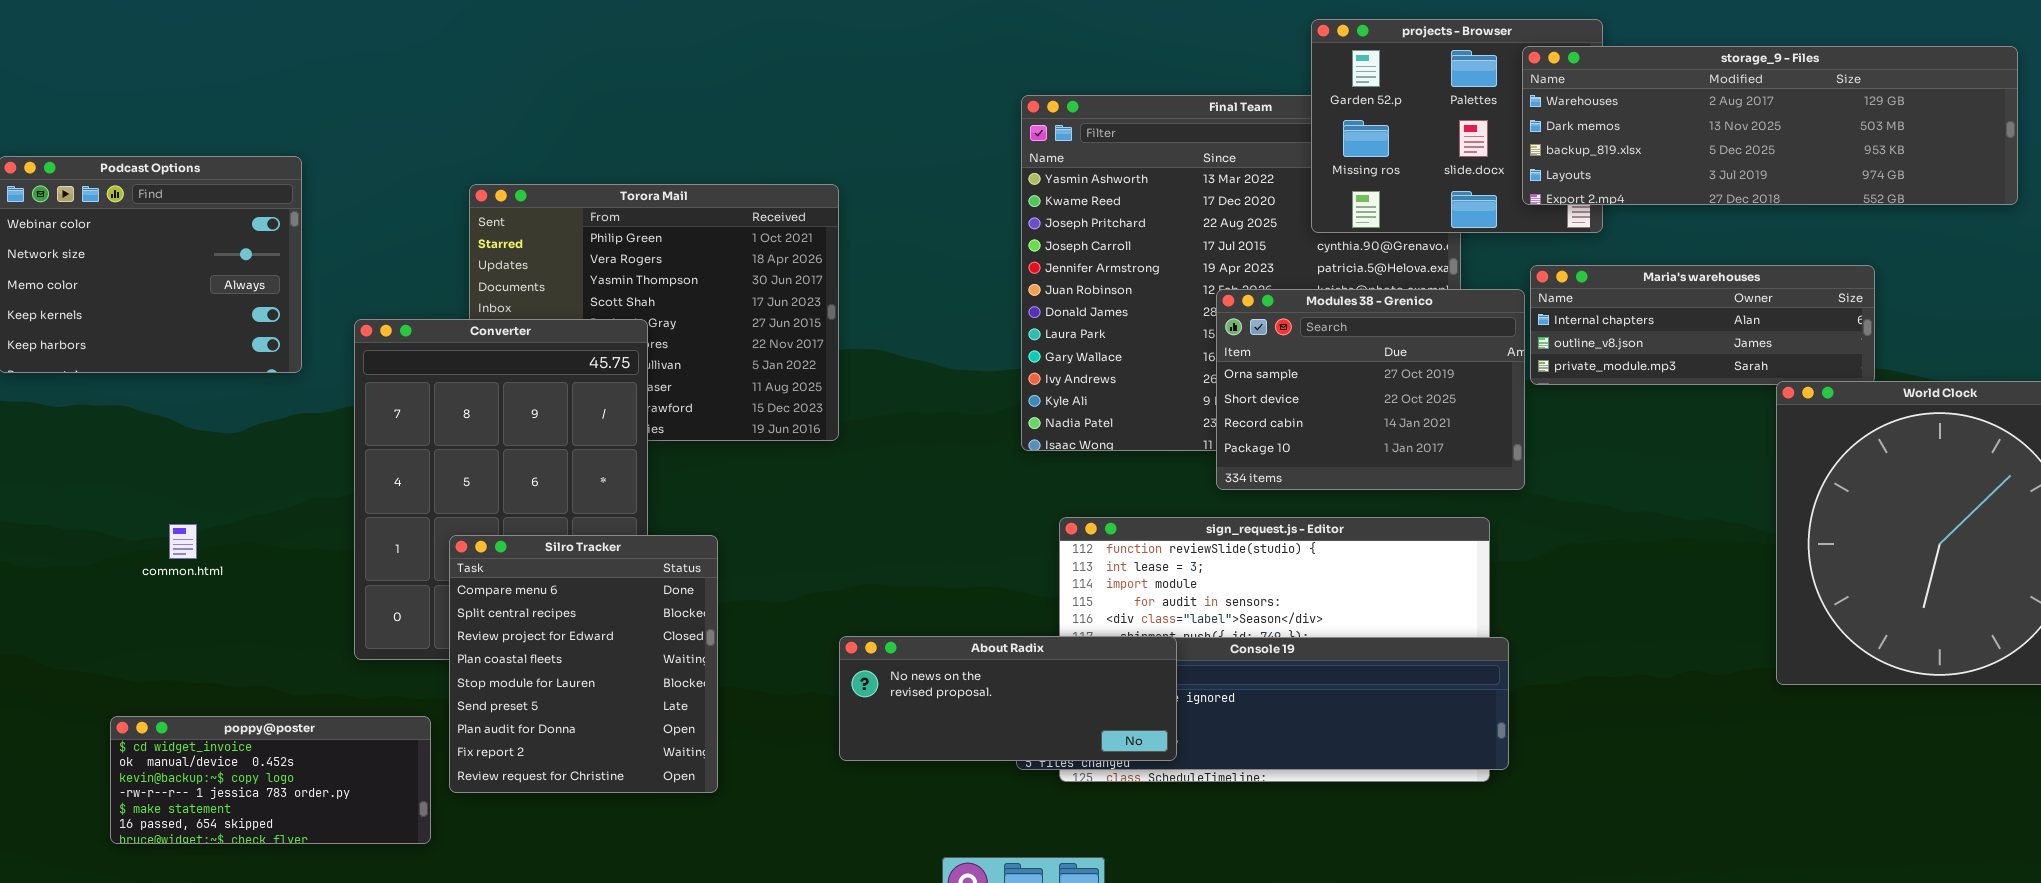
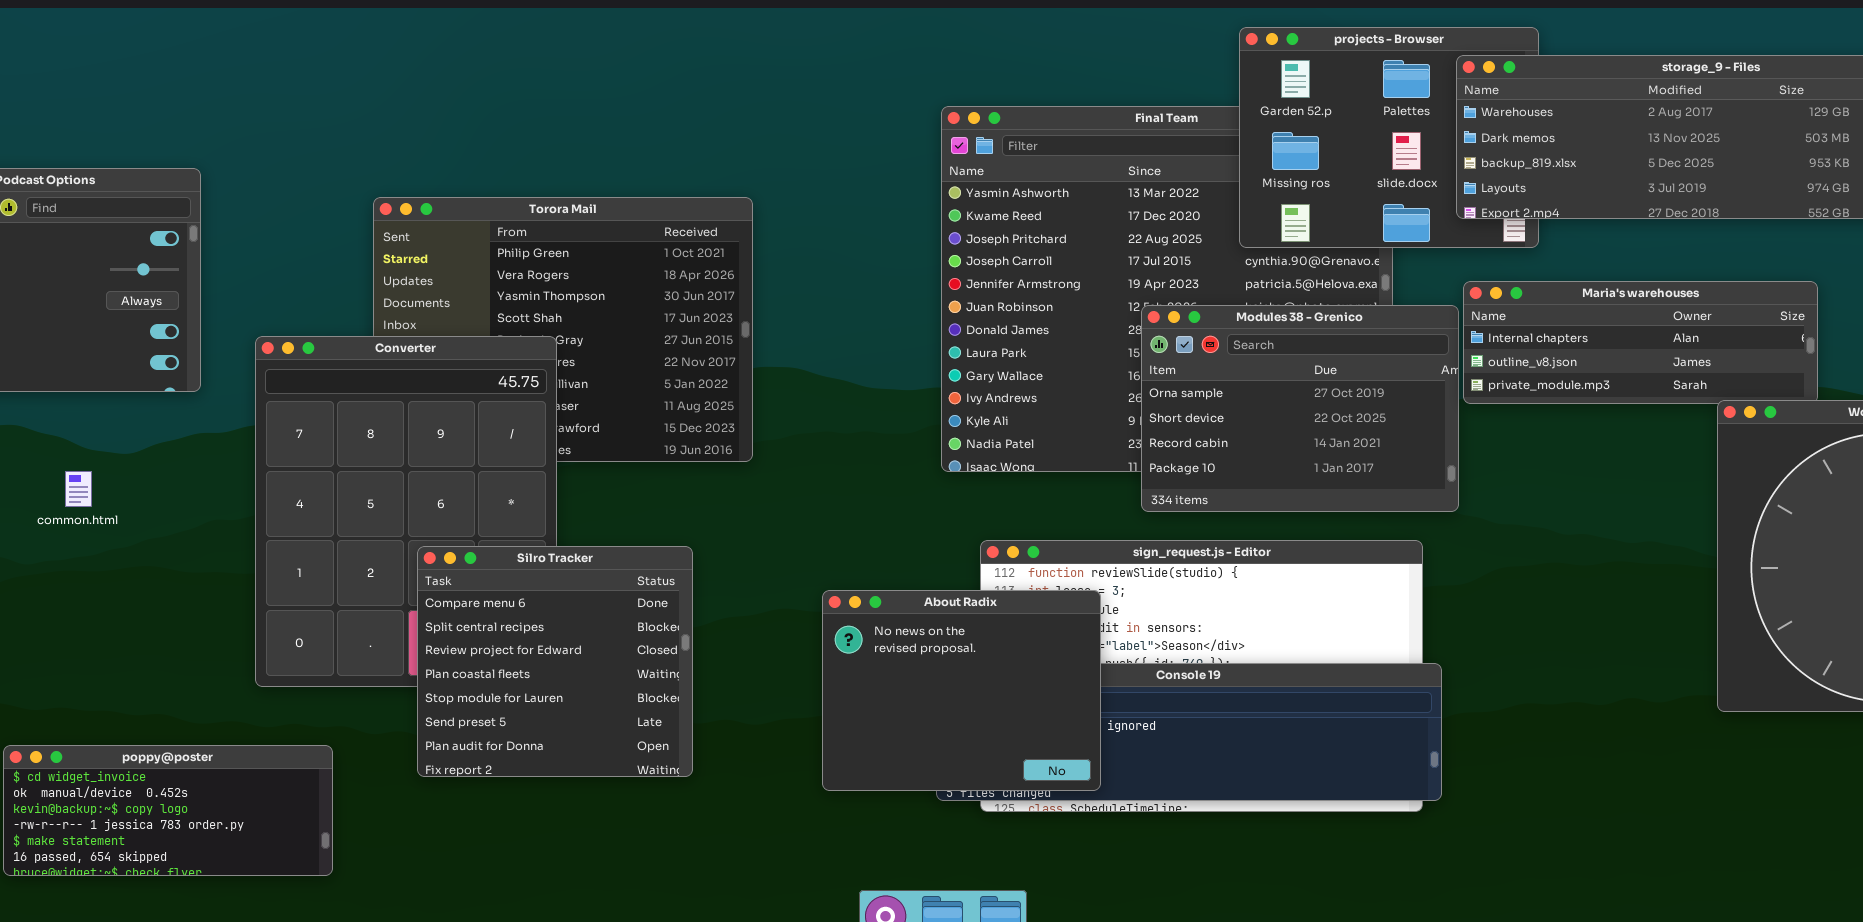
common.html: [169,524,197,559] -> [65,471,92,507], moved
Silro Tracker: [449,535,718,793] -> [417,546,693,777], moved, resized
About Radix: [839,636,1177,761] -> [822,590,1101,791], resized

